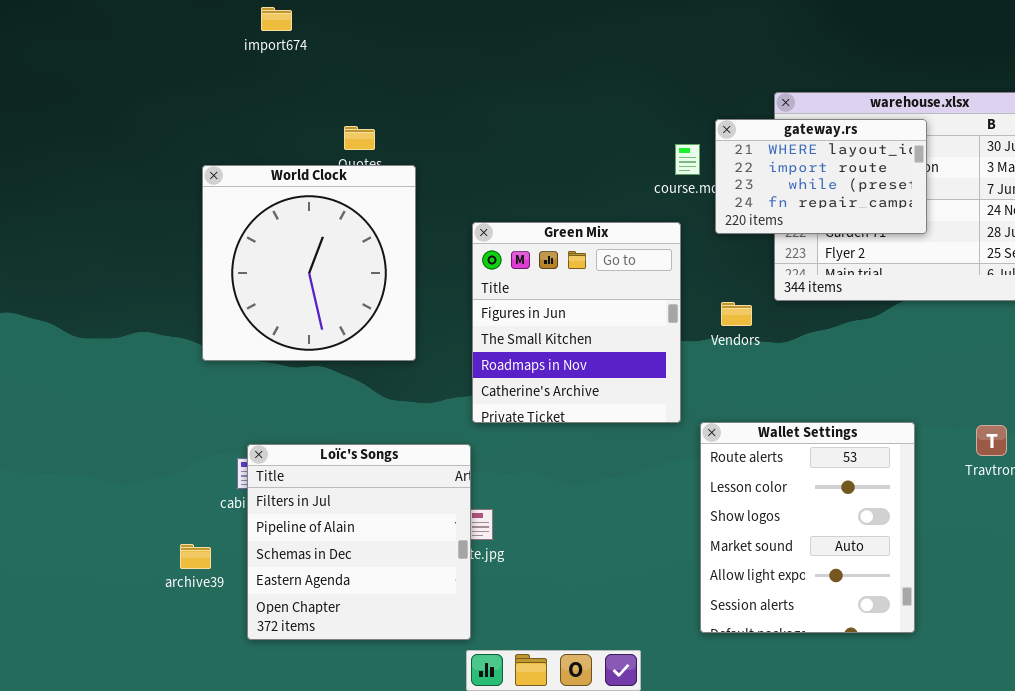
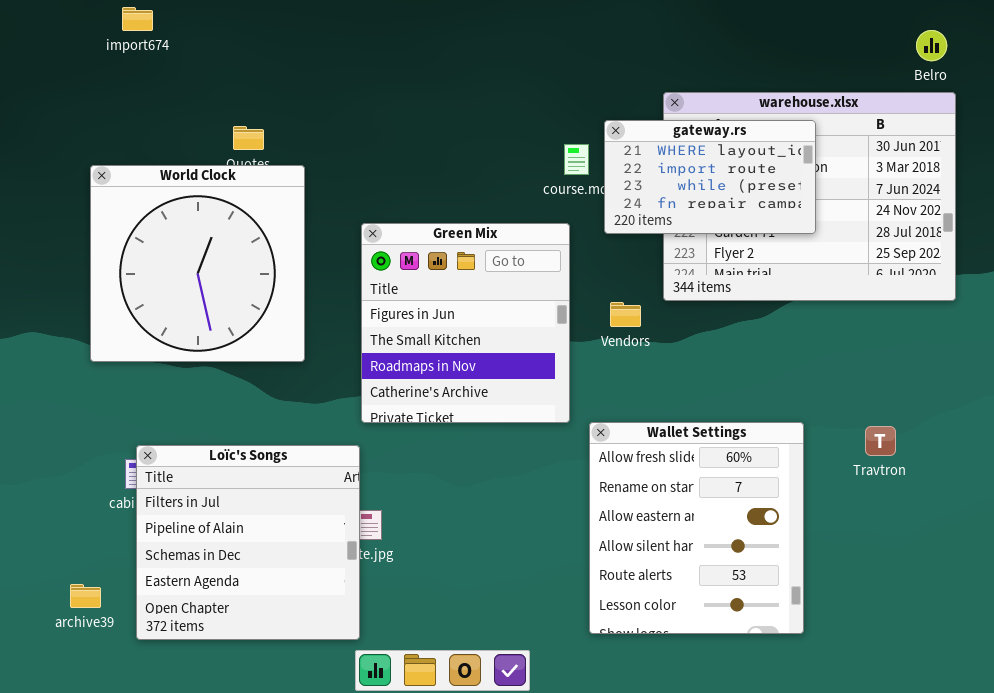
import674: [261,7,292,31] -> [122,7,153,31], moved
Wallet Settings: [700,422,915,633] -> [589,422,804,634], scrolled up 4 rows
archive39: [180,544,211,569] -> [70,584,101,608], moved

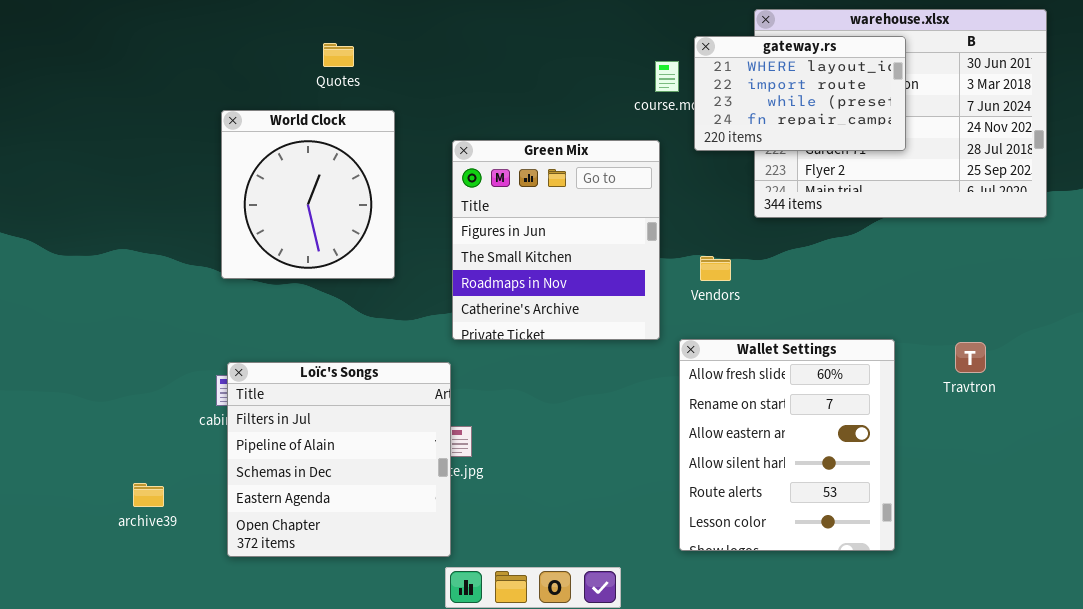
World Clock: [90,165,305,362] -> [221,110,395,279], resized
Vendors: [610,302,641,327] -> [700,256,731,281], moved
archive39: [70,584,101,608] -> [133,483,164,507], moved

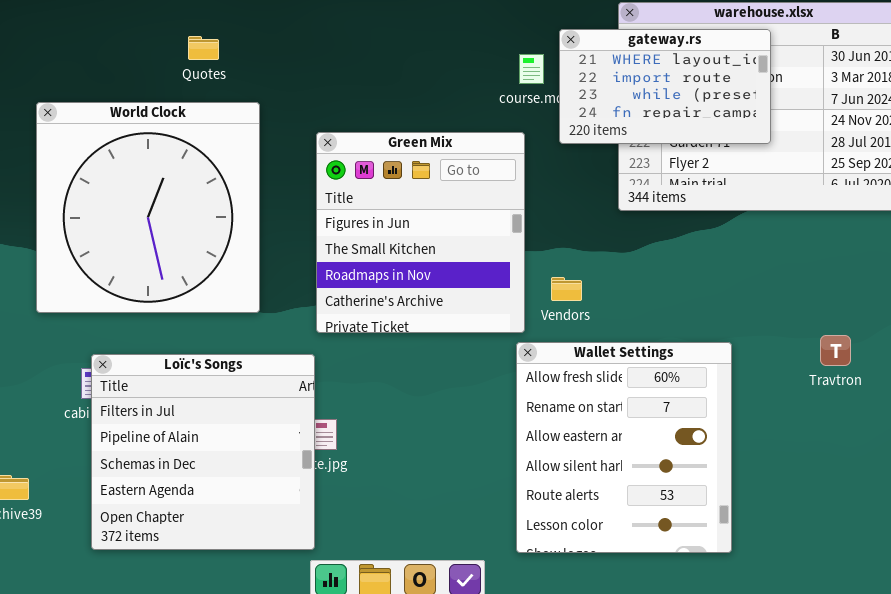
World Clock: [221,110,395,279] -> [36,102,260,313], resized
Vendors: [700,256,731,281] -> [551,277,582,301], moved
Wallet Settings: [679,339,895,551] -> [516,342,732,553], moved

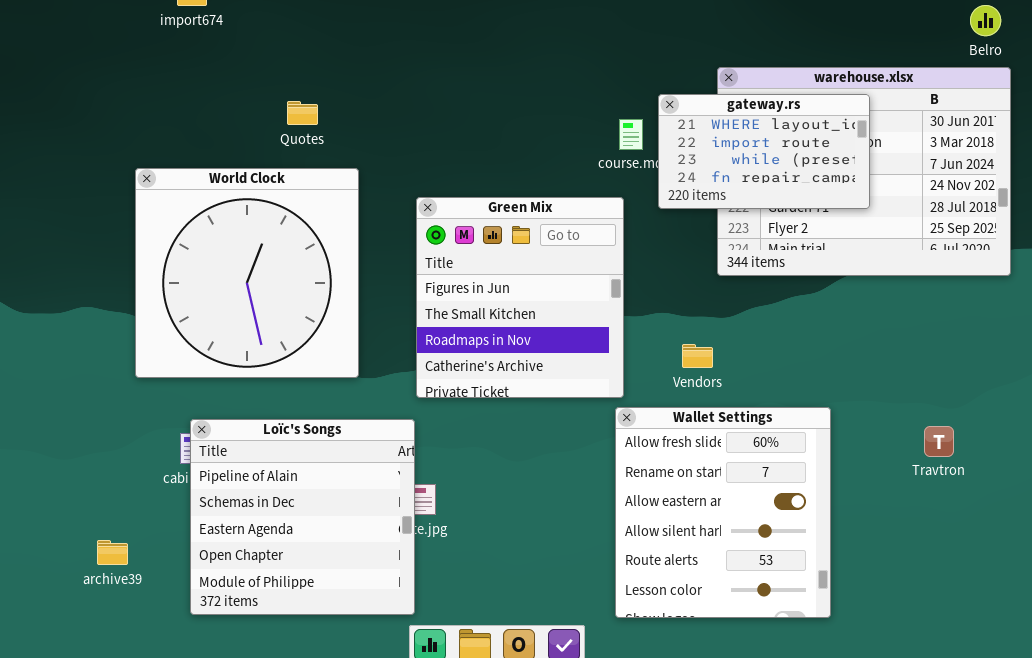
Vendors: [551,277,582,301] -> [682,344,713,368], moved
Travtron: [820,335,851,366] -> [924,426,954,457], moved
Loïc's Songs: [91,354,315,550] -> [190,419,415,615], scrolled down 1 row

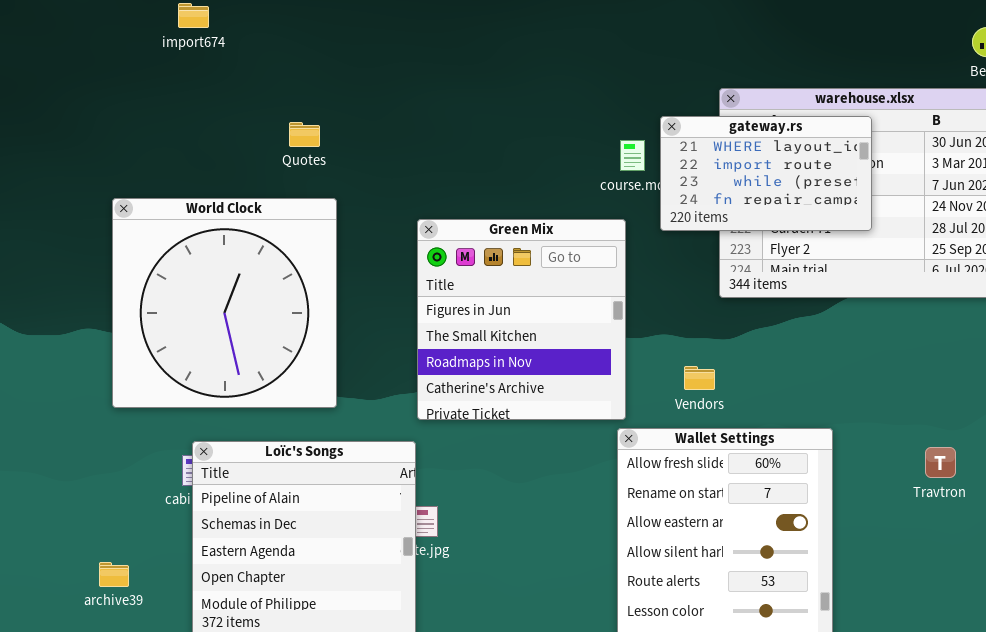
World Clock: [135,168,359,378] -> [112,198,337,408], moved

